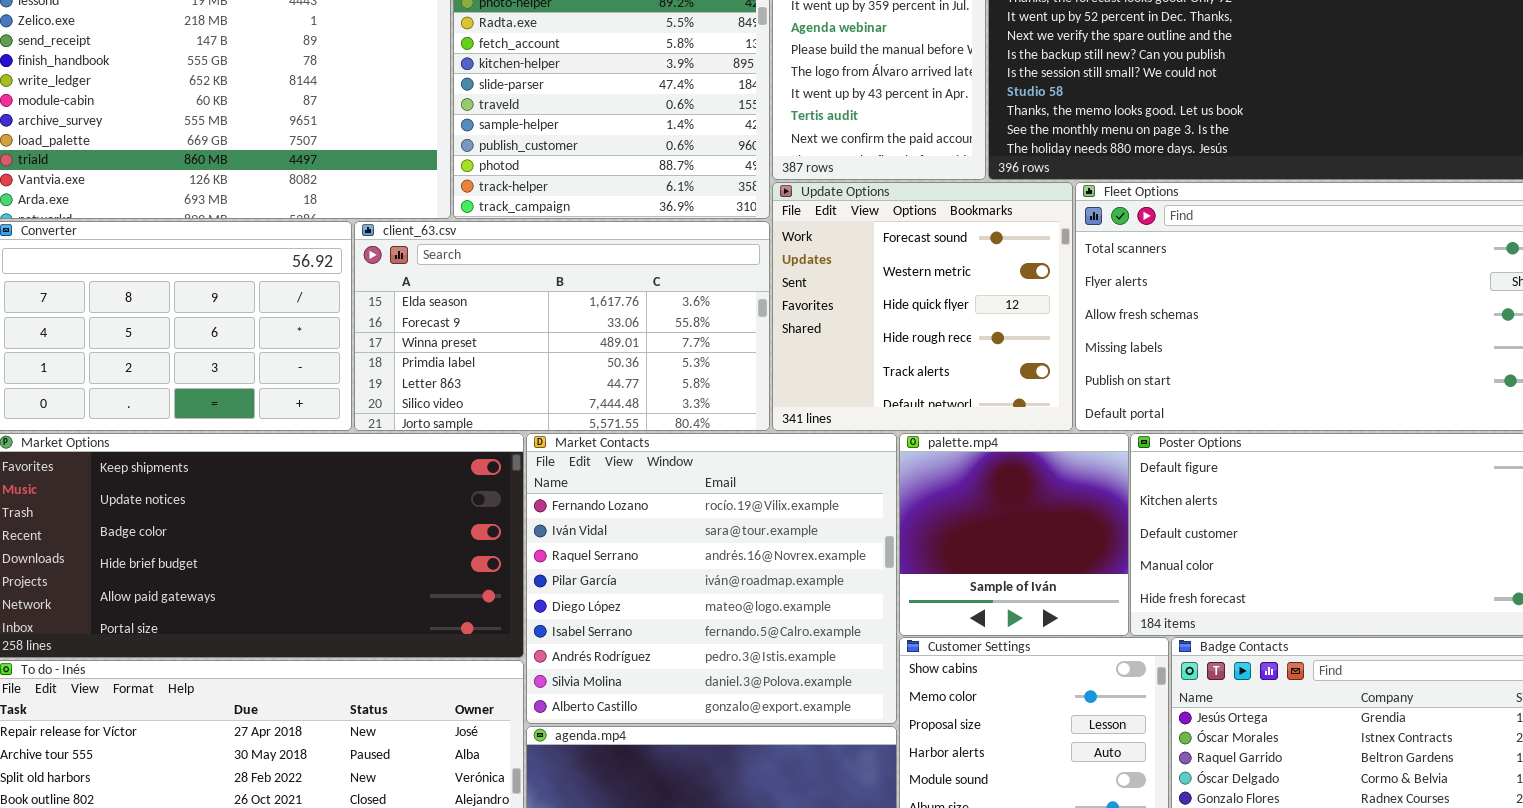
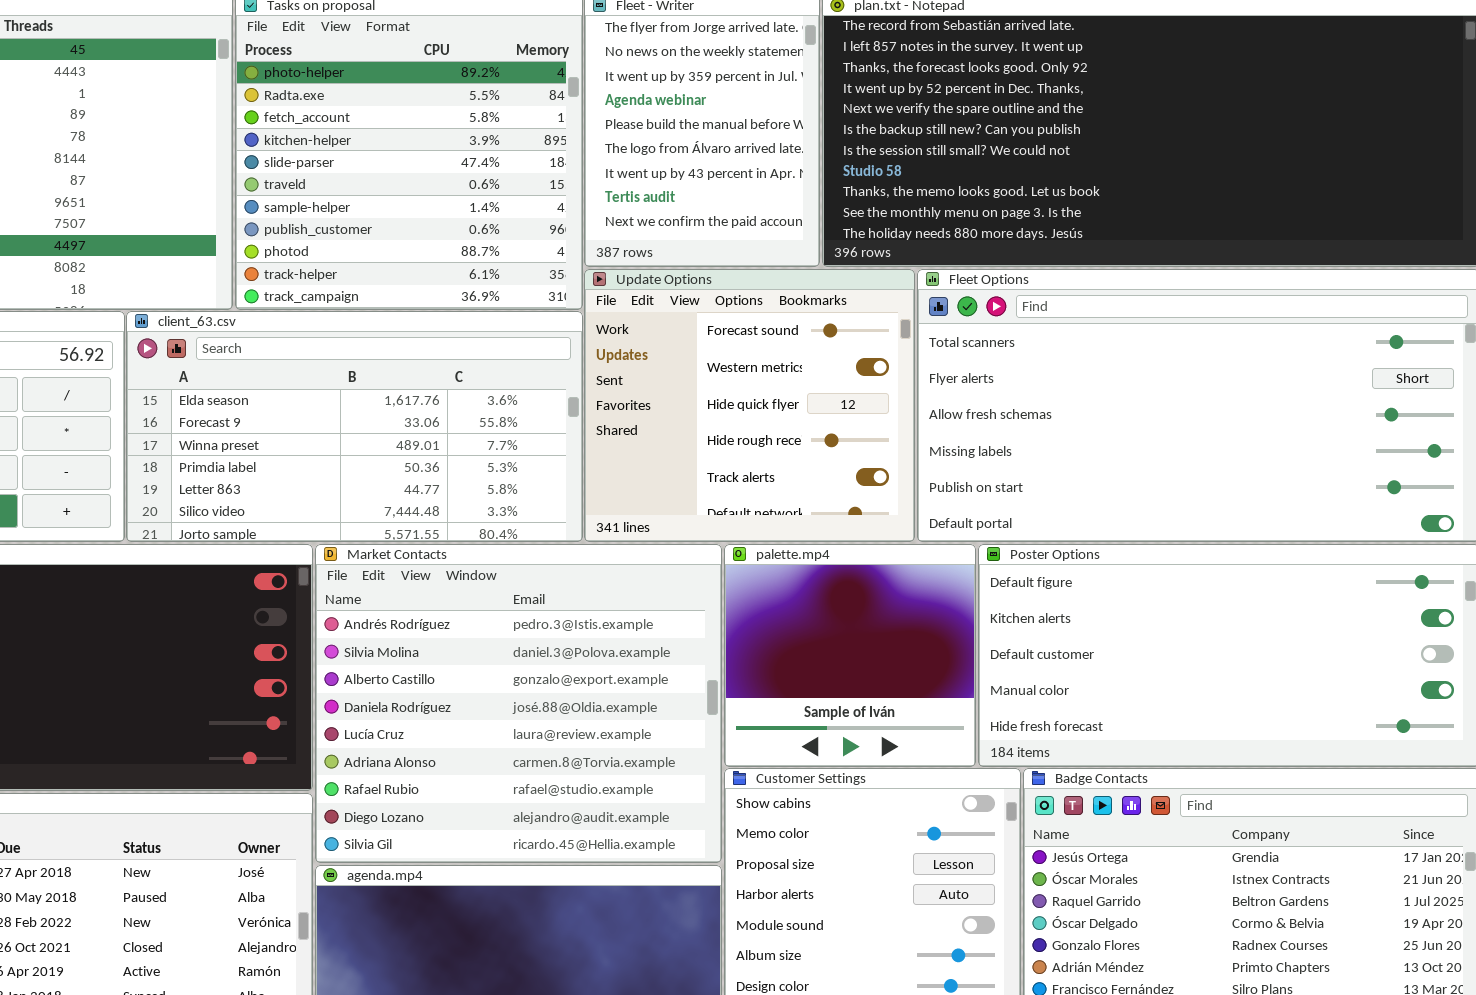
Market Contacts: [526,433,897,724] -> [315,544,722,863], scrolled down 6 rows

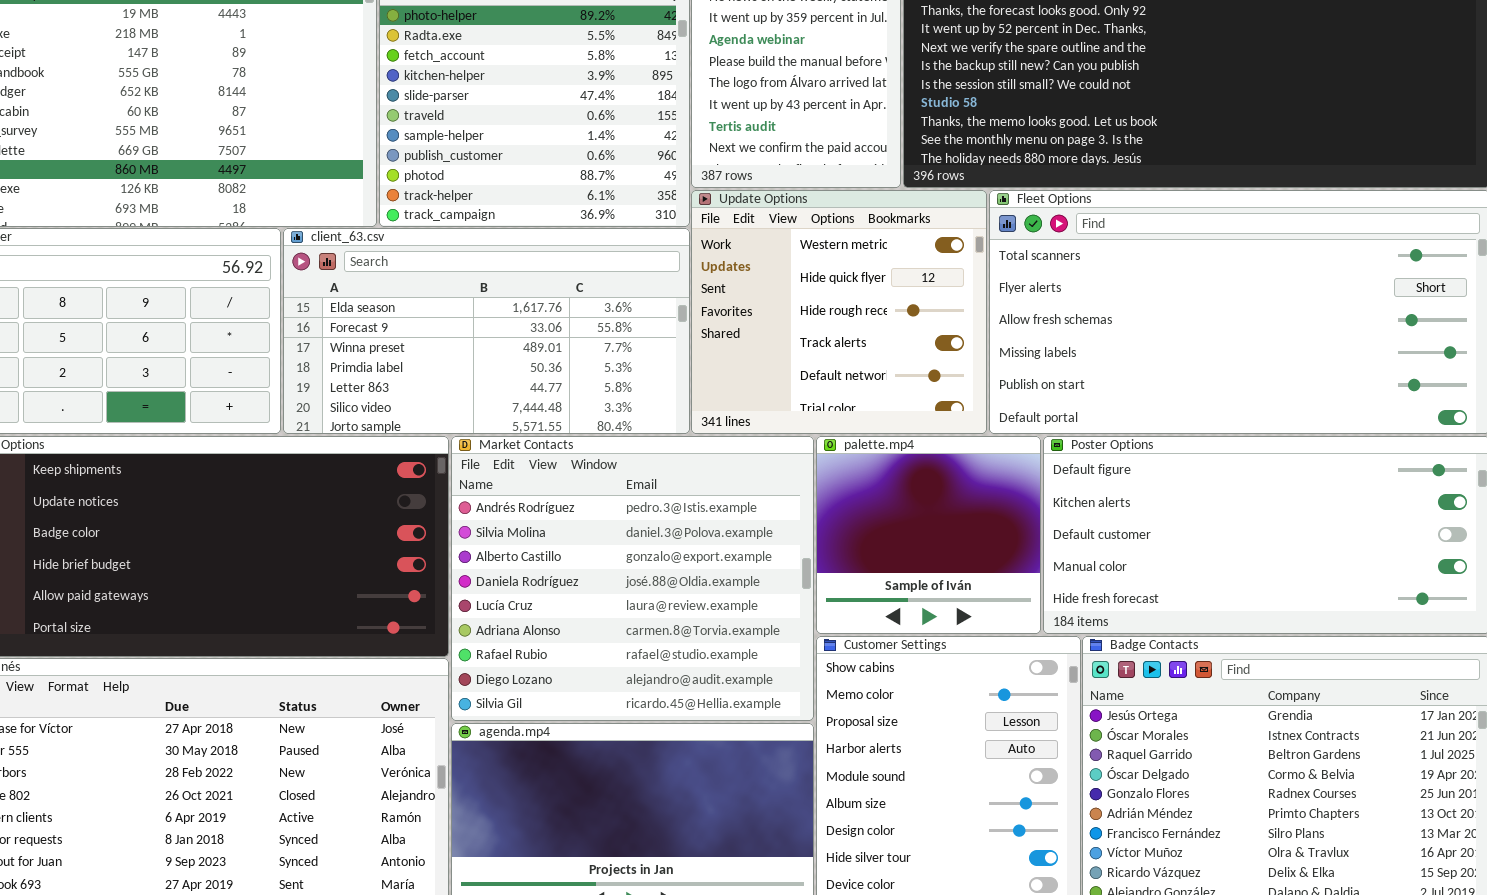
Update Options: [584,269,915,542] -> [691,190,987,434], scrolled down 1 row

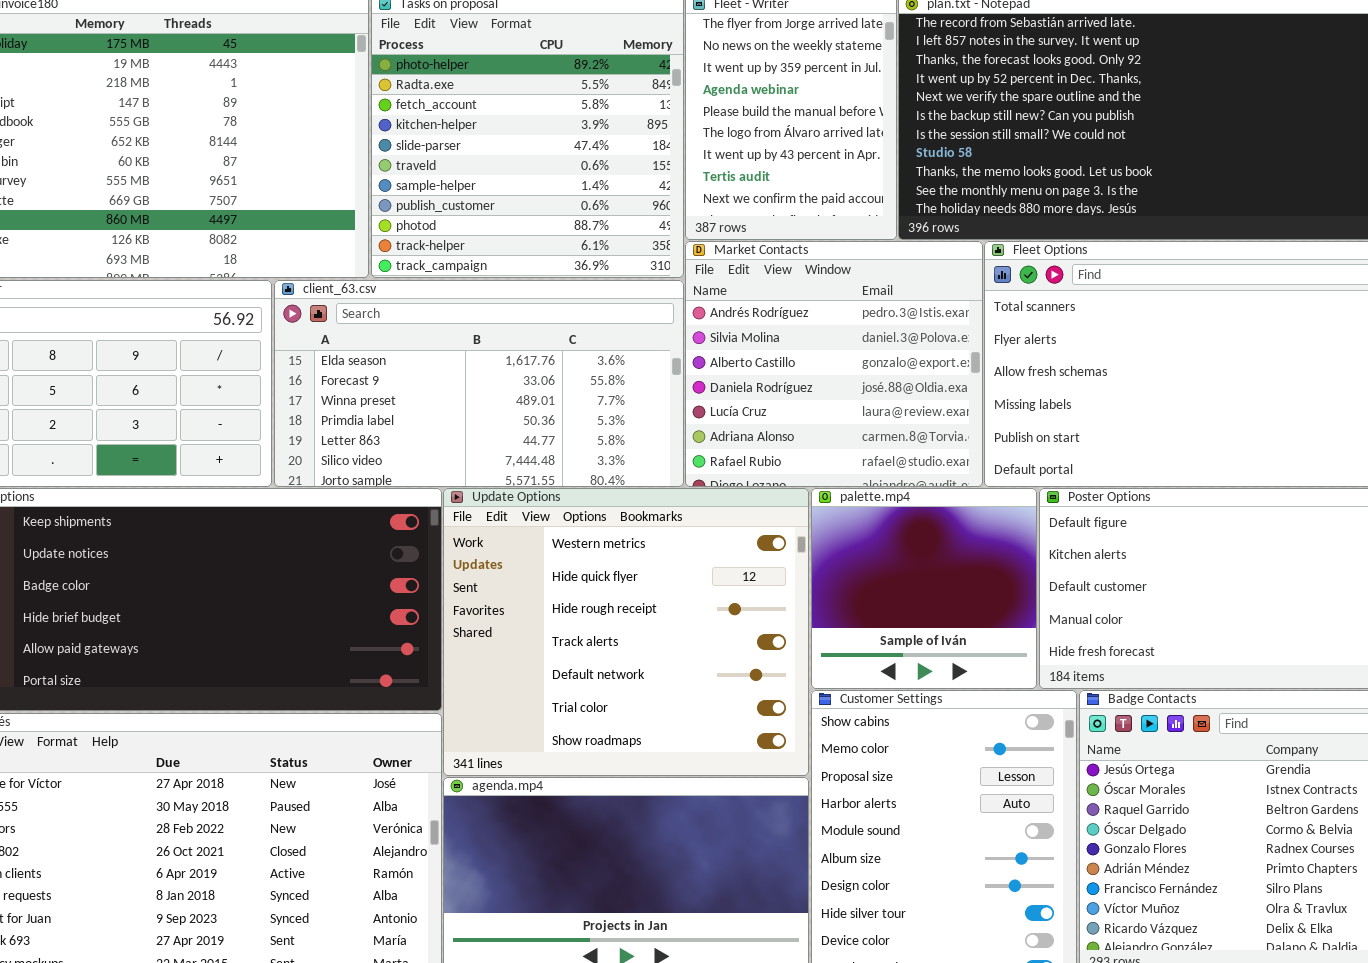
Update Options: [691,190,987,434] -> [443,488,809,776], moved, resized
Market Contacts: [451,436,814,721] -> [685,241,983,487], moved, resized

